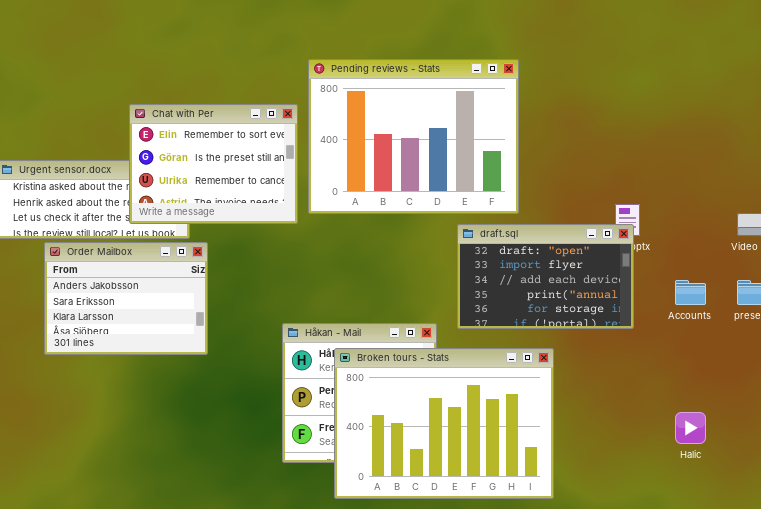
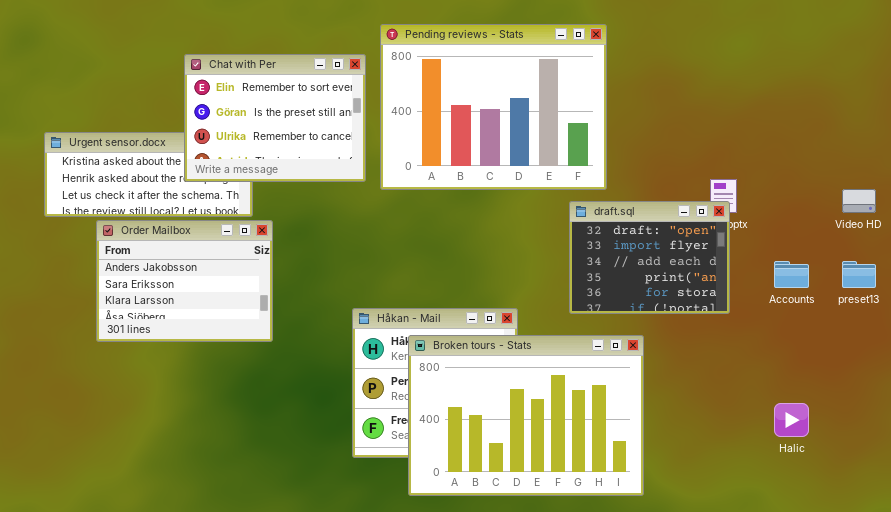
Chat with Per: [129,104,298,224] -> [184,54,366,182], moved
draft.sql: [457,224,634,329] -> [569,201,730,314], resized

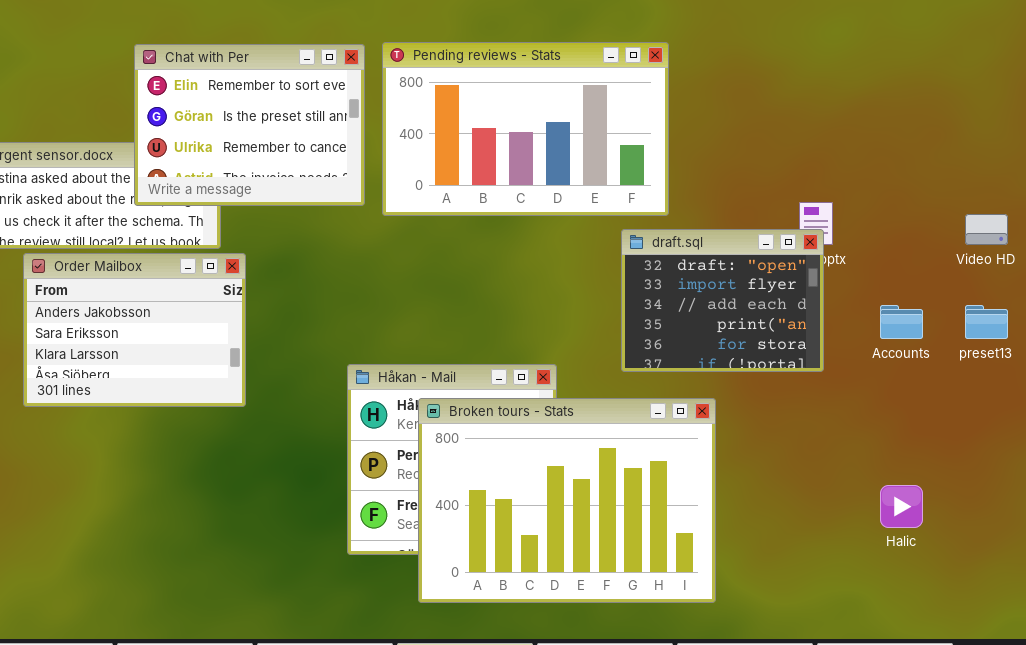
Pending reviews - Stats: [380,24,607,190] -> [382,42,669,216], resized

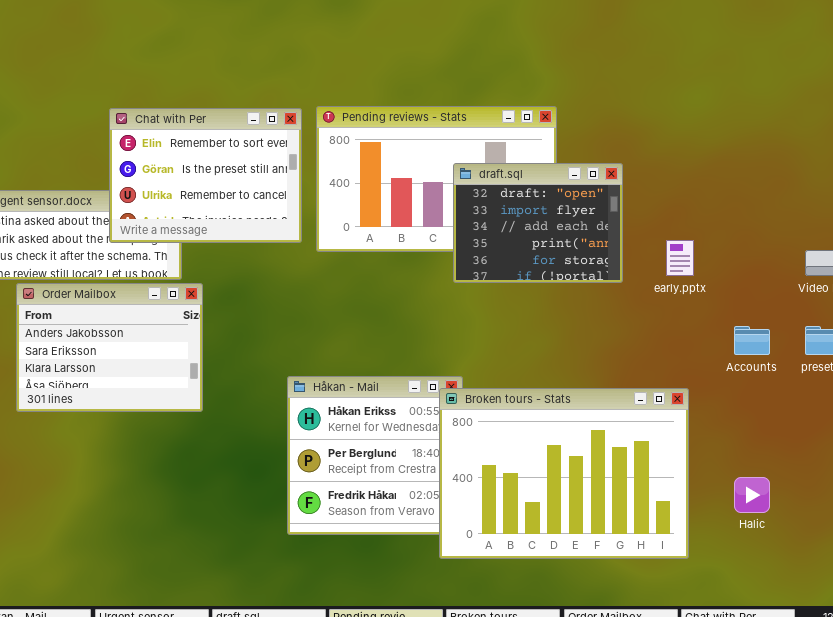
draft.sql: [621,229,824,372] -> [453,163,623,283], moved
Broken tours - Stats: [418,398,716,603] -> [439,388,689,559], moved

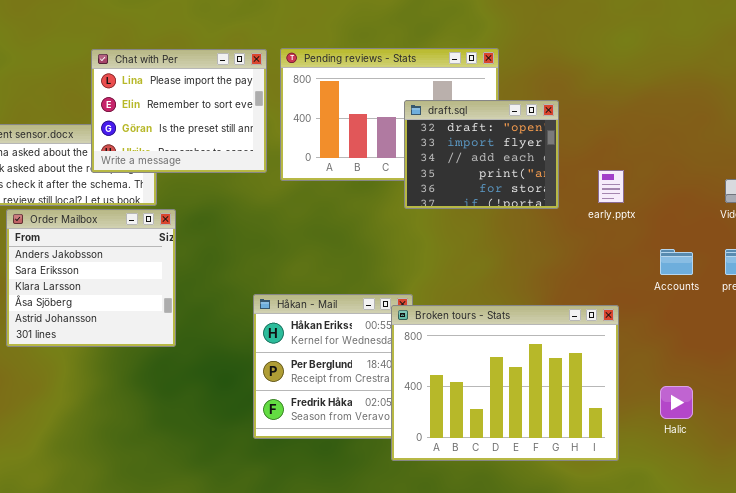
Chat with Per: [109,108,302,243] -> [91,49,267,173], scrolled up 1 row
Order Mailbox: [16,283,203,412] -> [6,209,176,347], resized

